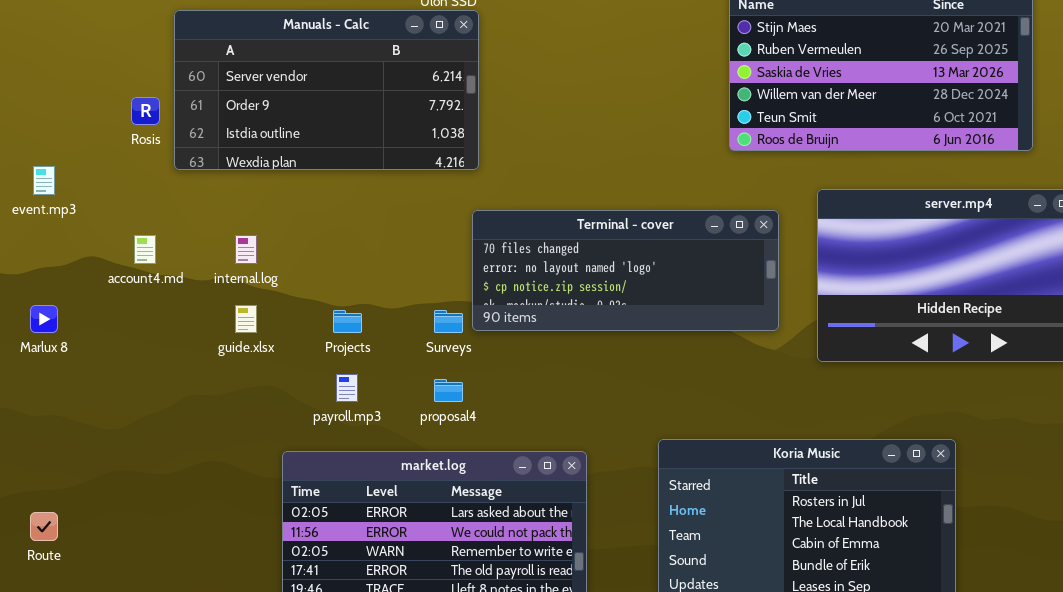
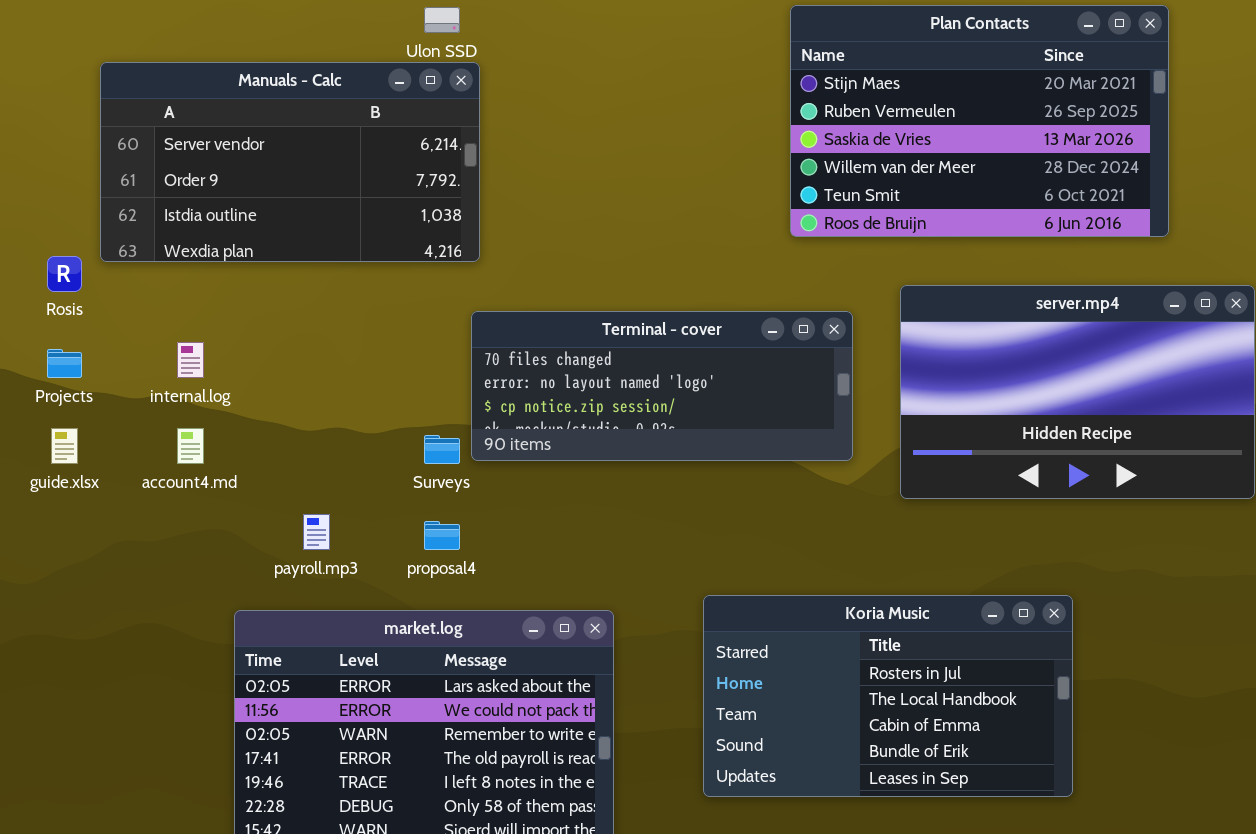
Rosis: [131,97,160,125] -> [47,256,82,292], moved
account4.md: [134,235,156,264] -> [177,428,204,464], moved
guide.xlsx: [235,305,257,333] -> [51,428,78,464], moved
Projects: [333,310,362,333] -> [47,349,82,378], moved

